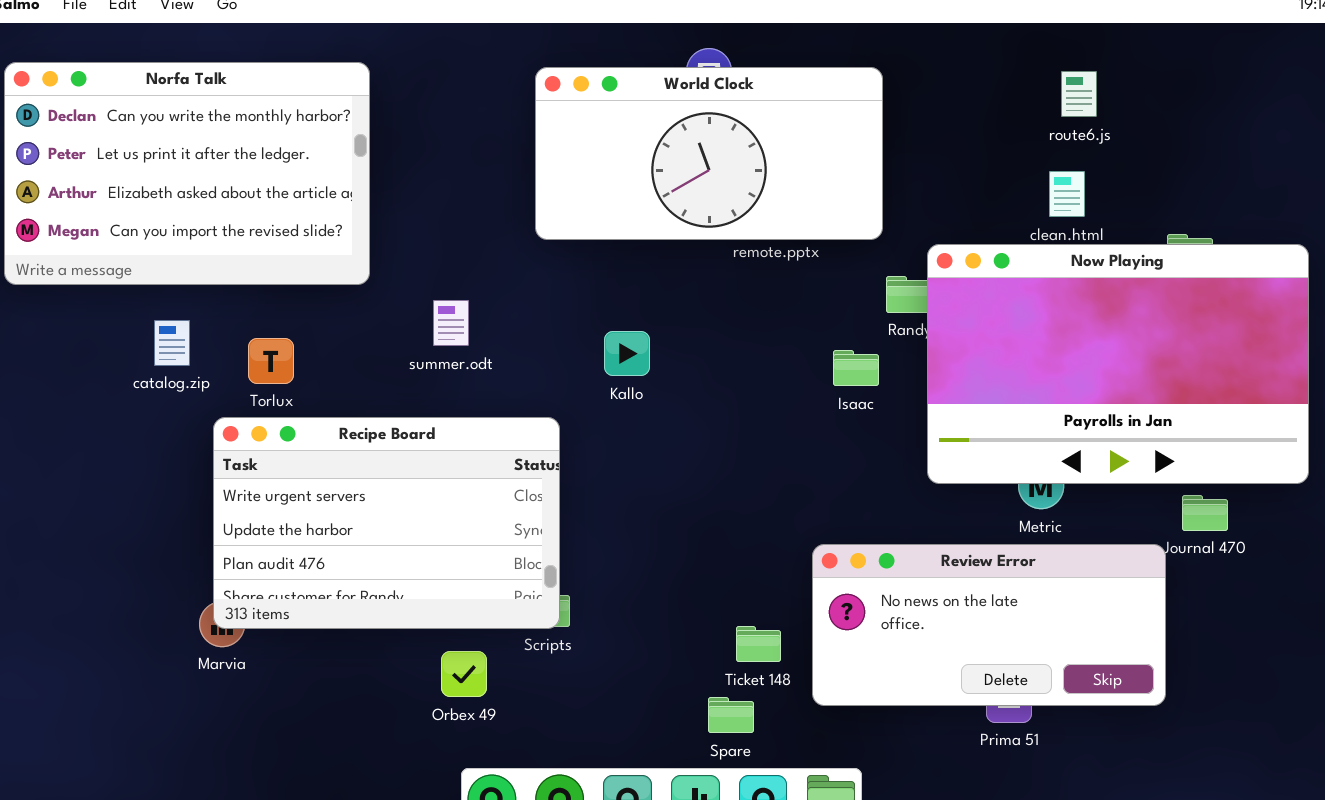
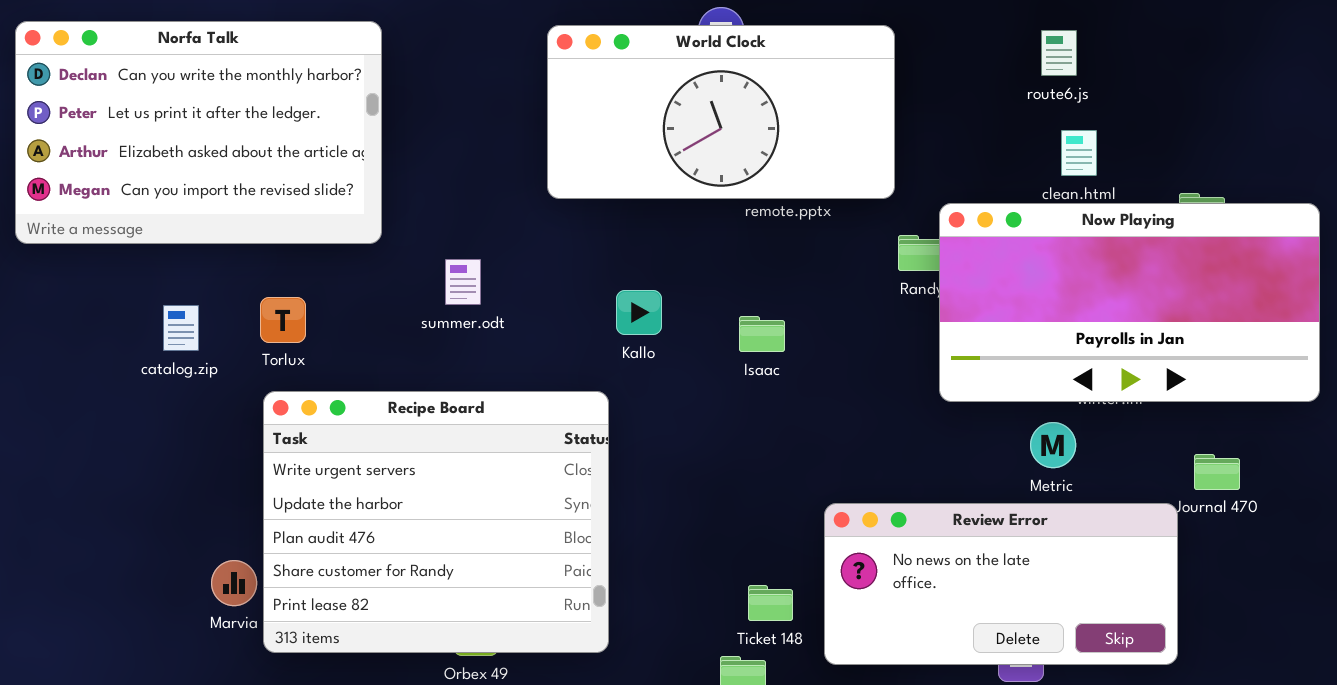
route6.js: [1061,71,1097,117] -> [1041,30,1077,76], moved
Now Playing: [927,244,1309,484] -> [939,203,1320,402], resized
catalog.zip: [154,320,190,366] -> [163,305,199,351], moved
Isaac: [833,350,879,386] -> [739,316,785,352], moved
Recipe Board: [213,417,560,629] -> [263,391,609,653], moved, resized

